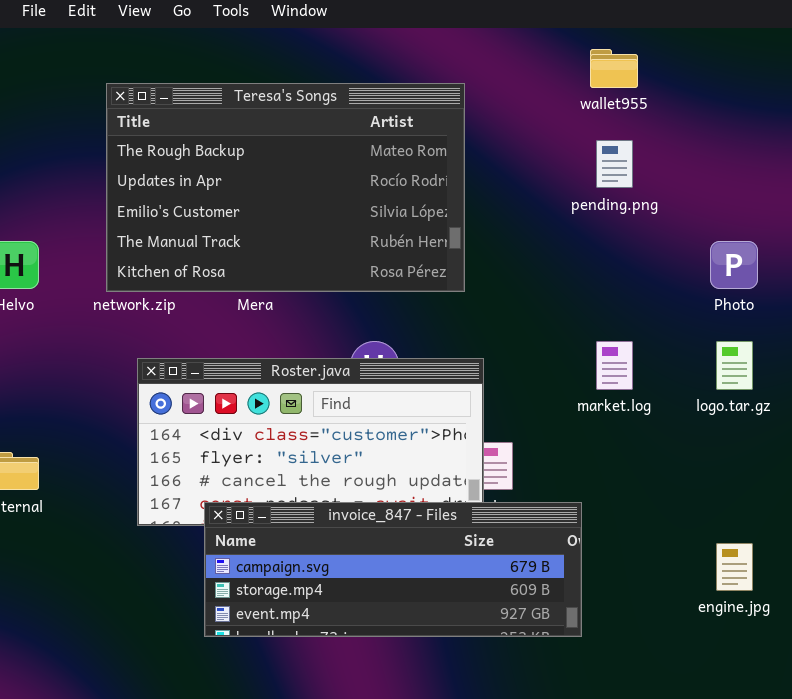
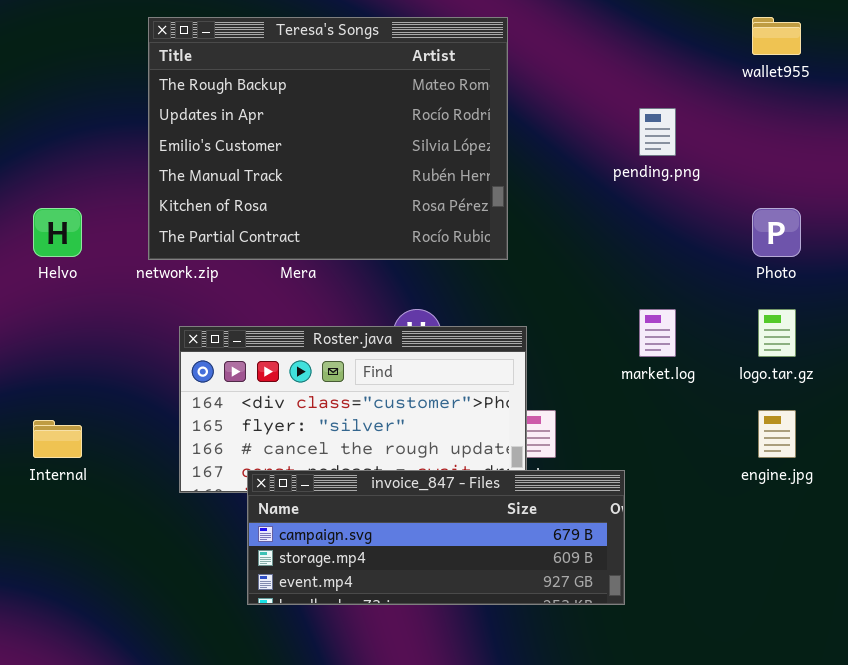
wallet955: [590,49,638,88] -> [752,17,801,55], moved
Teresa's Songs: [106,83,465,292] -> [148,17,508,260], resized
engine.jpg: [716,543,753,591] -> [758,410,796,458], moved

